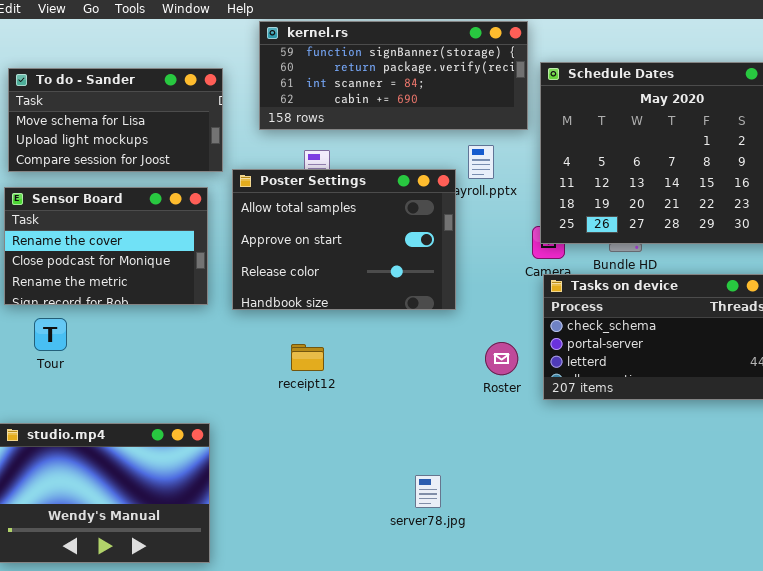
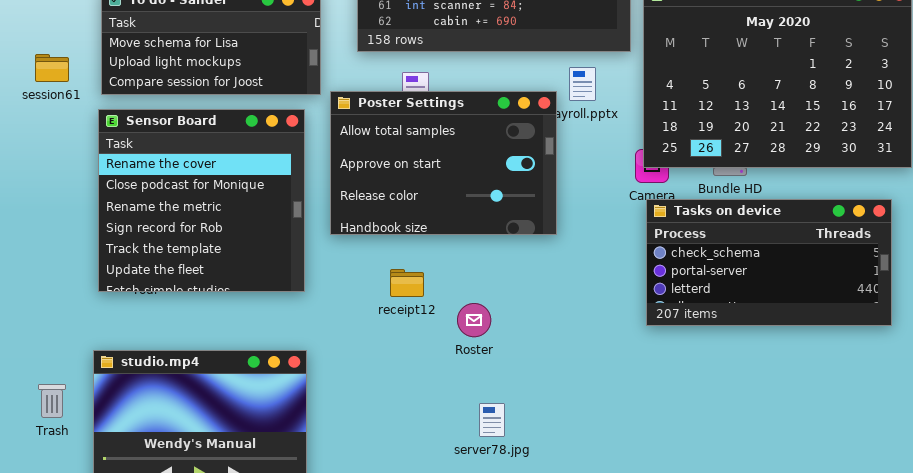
Sensor Board: [4,187,208,305] -> [98,109,305,292], resized
Roster: [485,342,518,375] -> [457,303,491,337], moved
server78.jpg: [415,475,441,508] -> [479,403,505,437], moved

